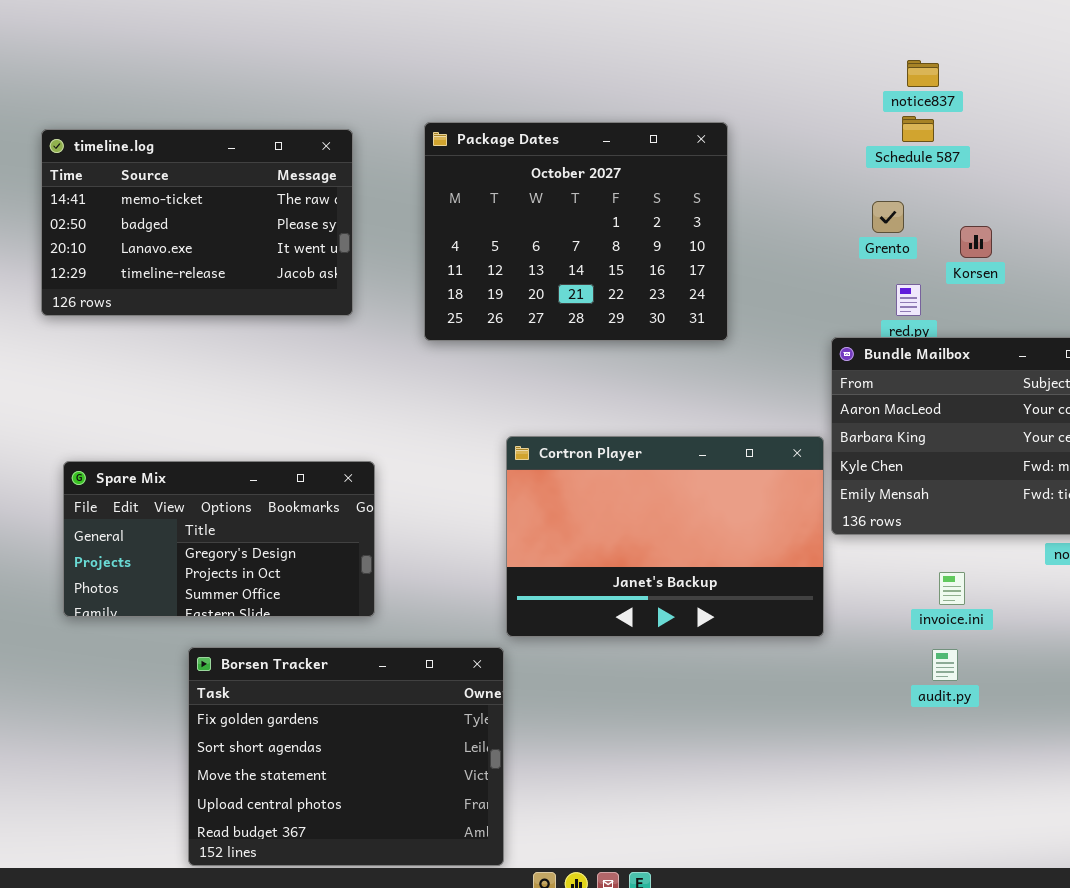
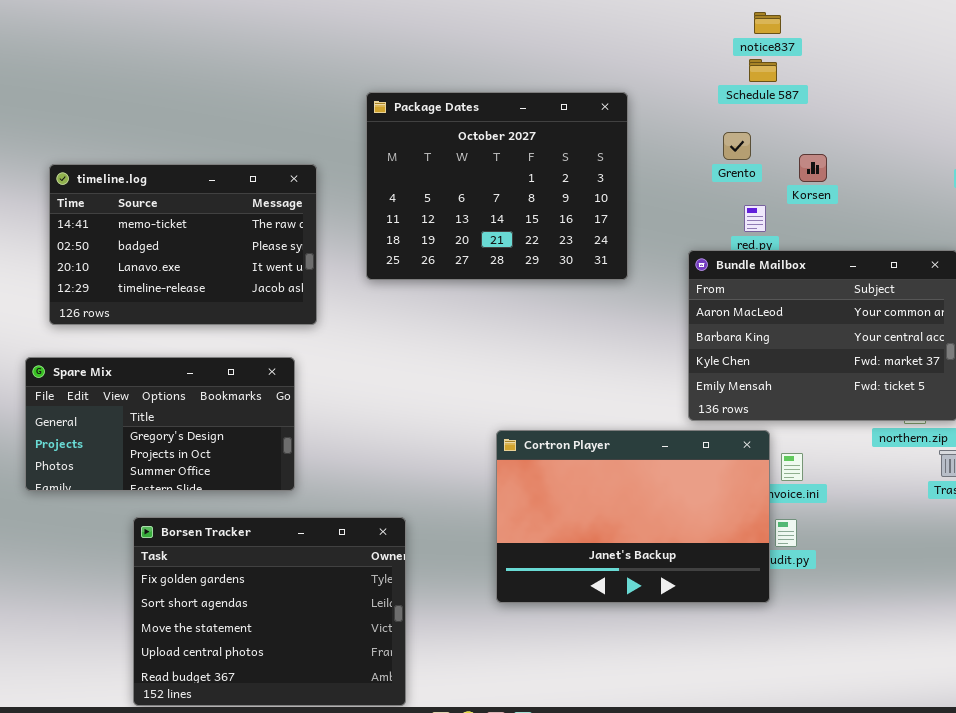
Package Dates: [424,122,728,341] -> [366,92,628,280], moved
timeline.log: [41,129,353,316] -> [49,164,317,325], moved
Cortron Player: [506,436,824,637] -> [496,430,770,603], moved

